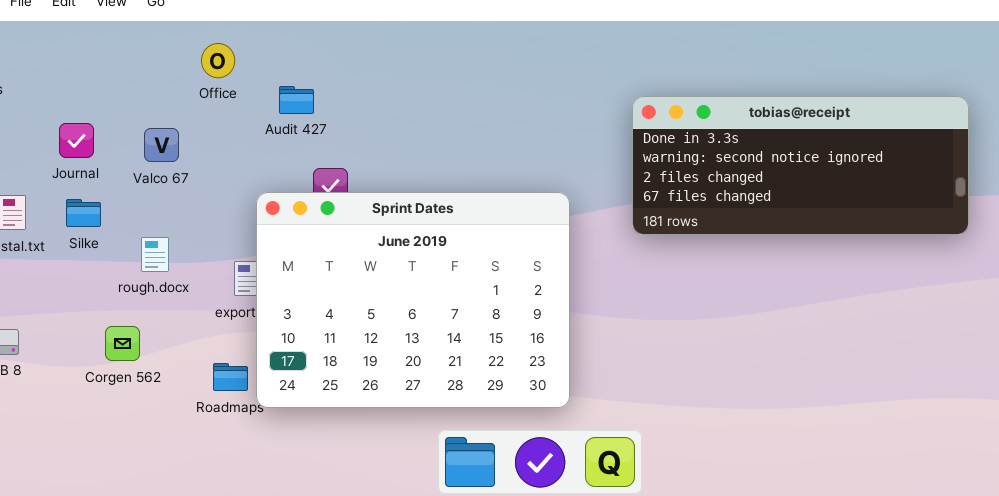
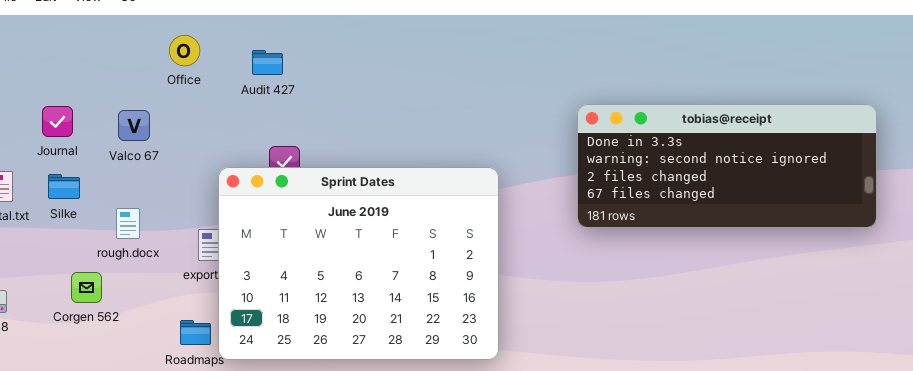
Audit 427: [279,86,314,114] -> [252,50,283,75], moved
tobias@receipt: [632,96,969,235] -> [577,104,877,228], moved
Corgen 562: [105,326,140,361] -> [71,272,102,303], moved

